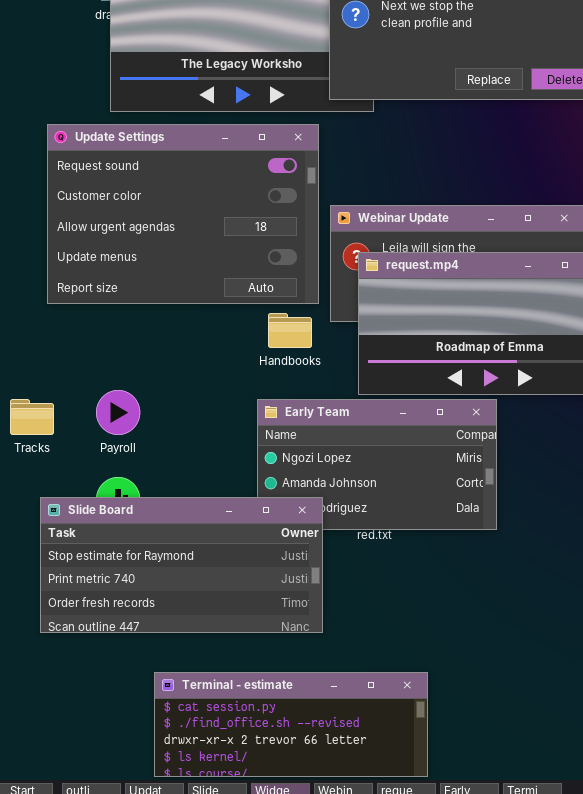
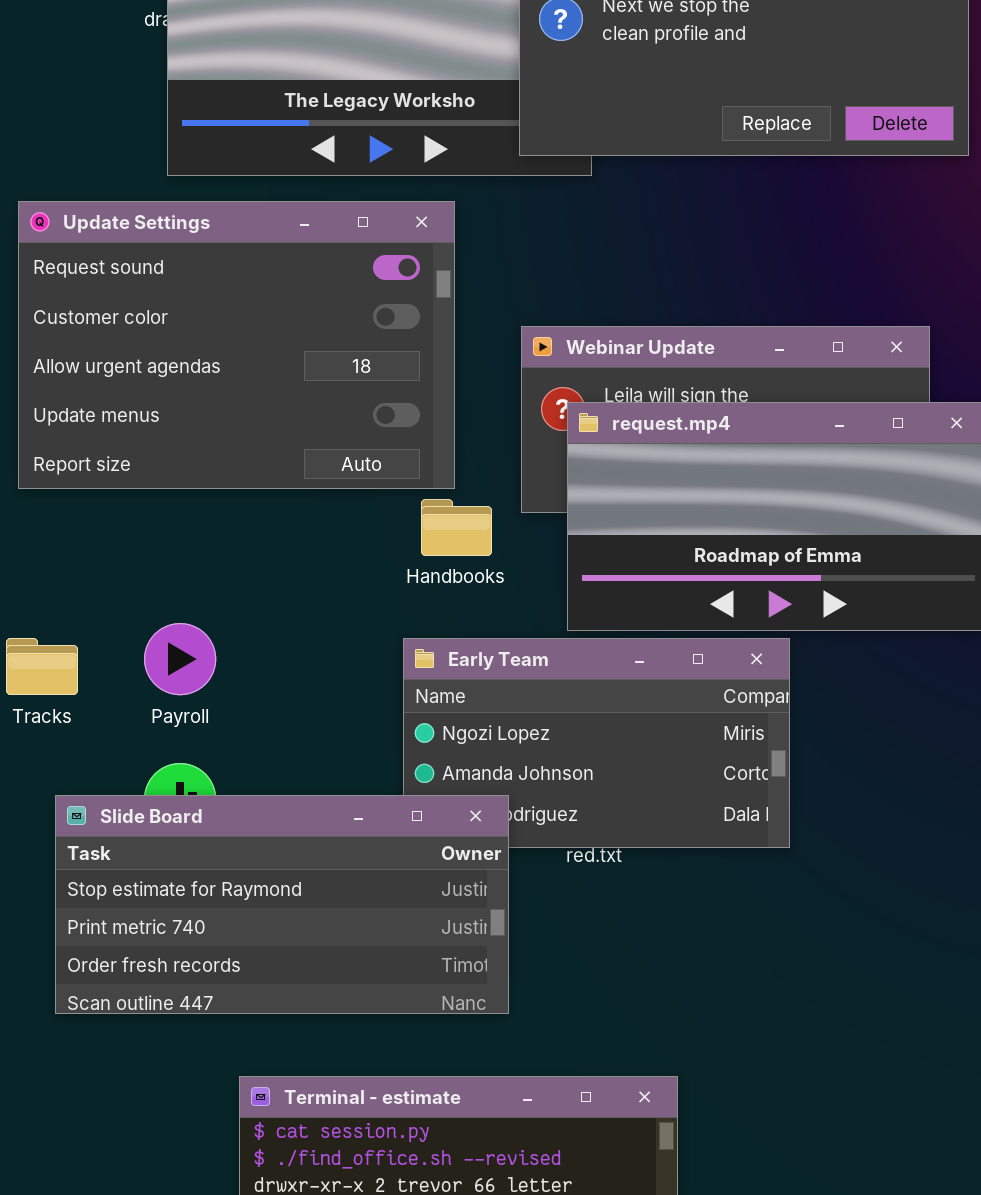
Update Settings: [47,124,319,304] -> [18,201,455,489], moved

